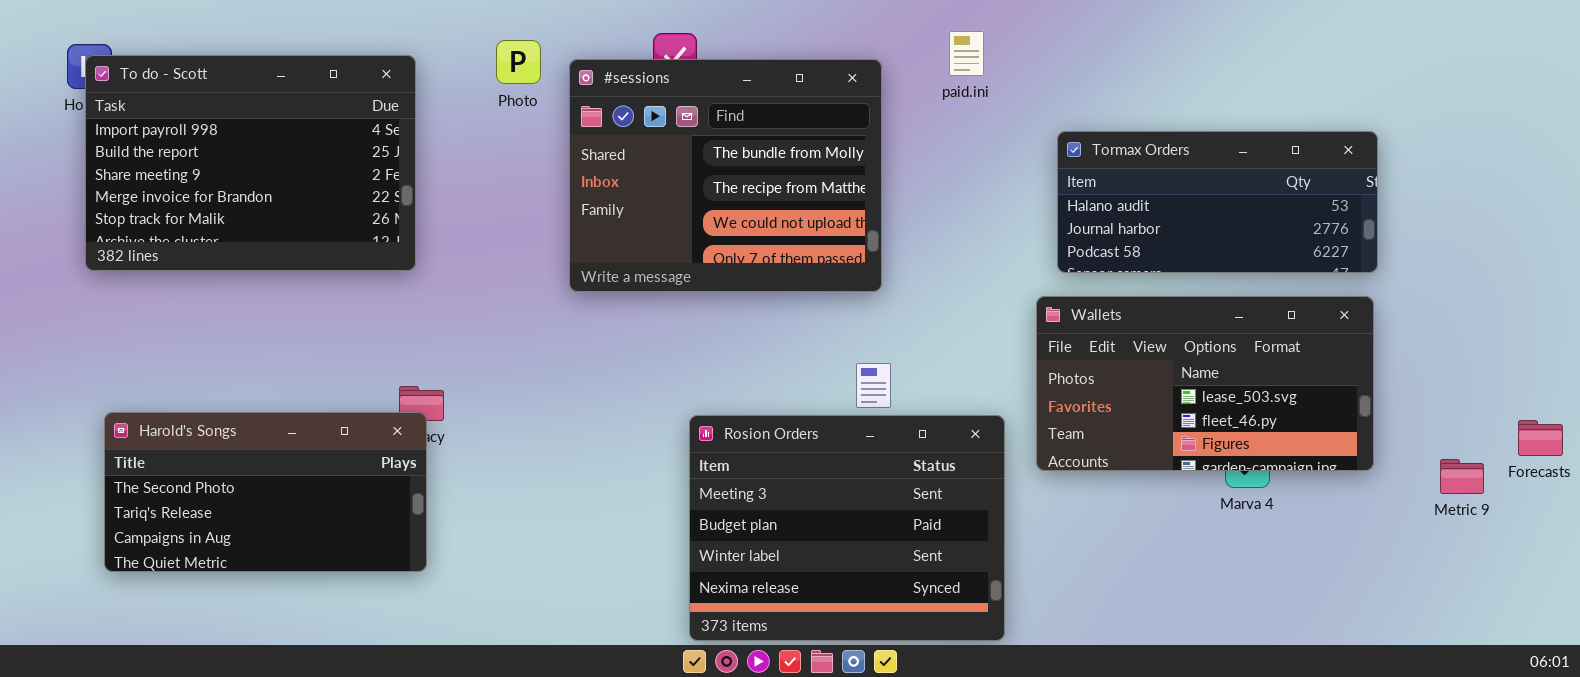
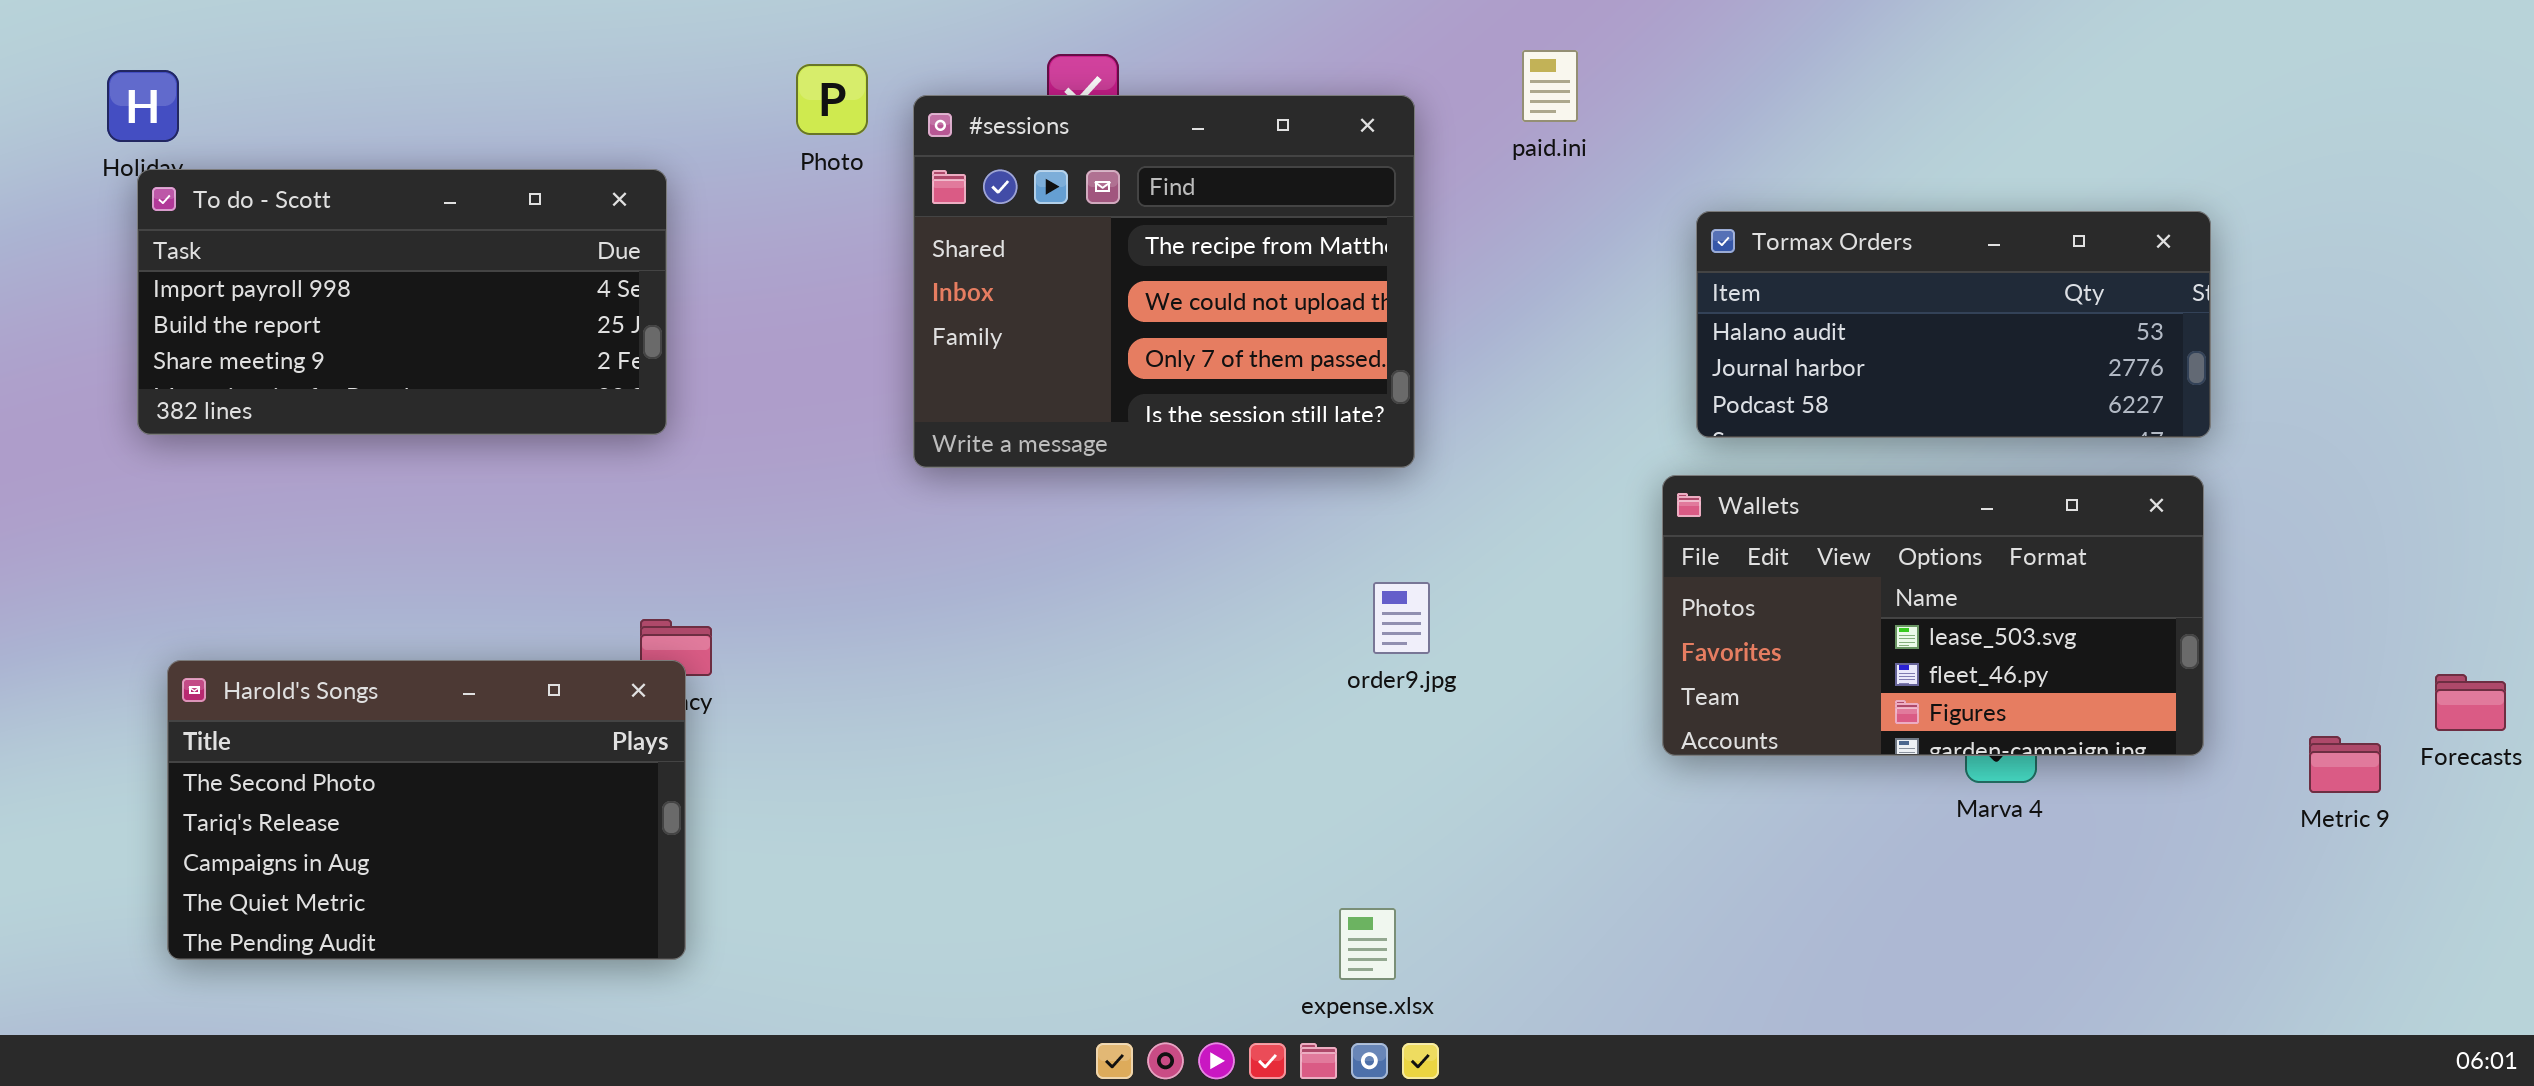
To do - Scott: [85,55,416,271] -> [137,169,667,435], resized
#sessions: [569,59,882,292] -> [913,95,1415,468], scrolled down 1 row
Harold's Songs: [104,412,427,572] -> [167,660,686,960], resized
Rosion Orders: [689,415,1005,641] -> none, closed

